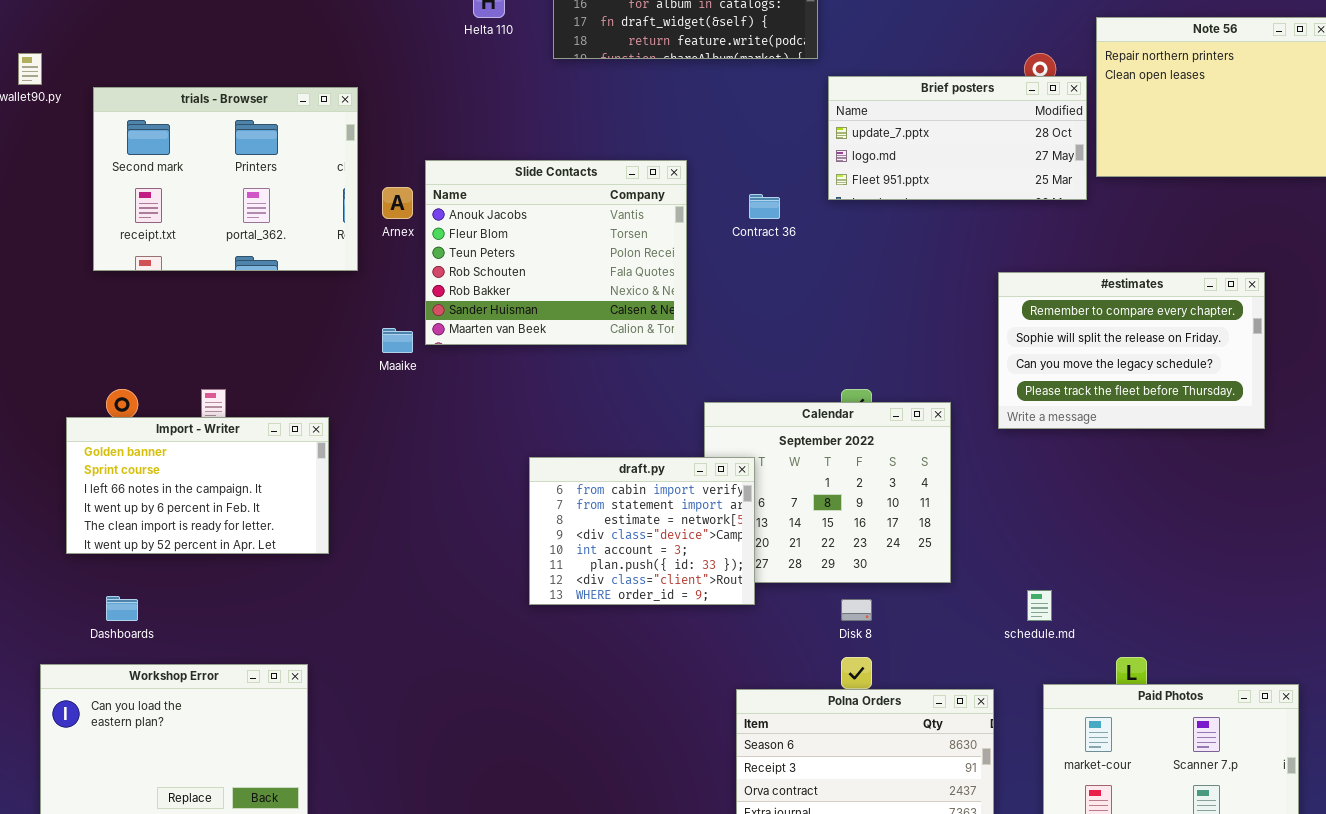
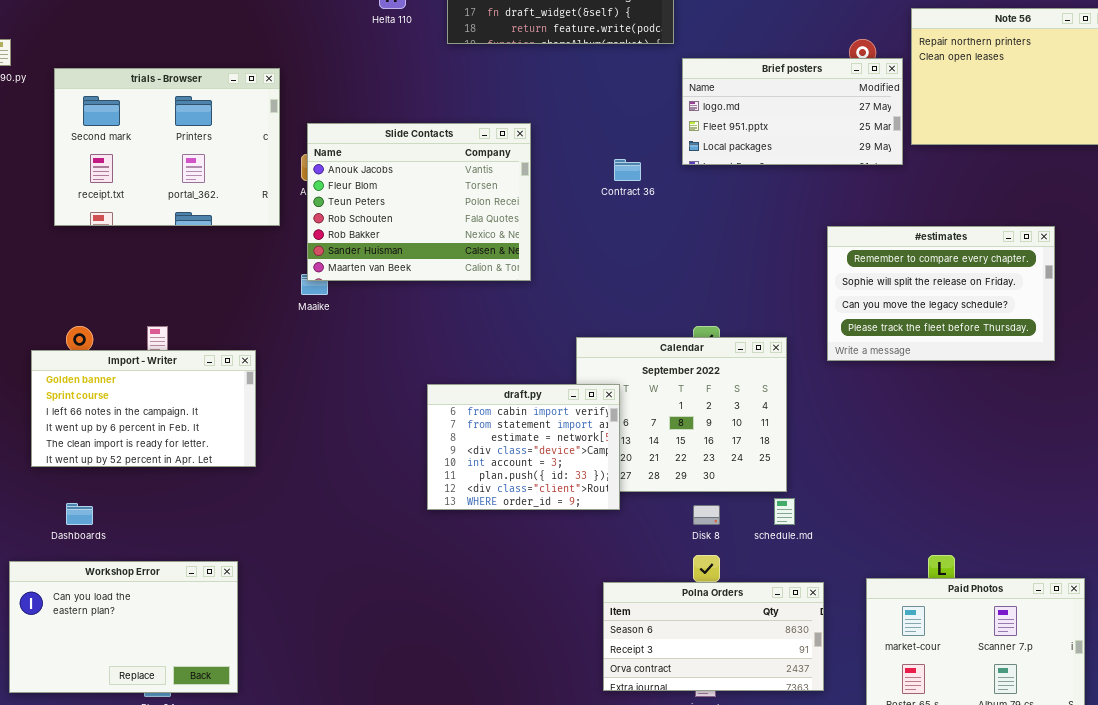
Brief posters: [828,76,1087,200] -> [682,58,903,165], scrolled down 1 row
Slide Contacts: [425,160,687,345] -> [307,123,531,281], moved
schedule.md: [1027,590,1052,621] -> [774,498,795,525], moved

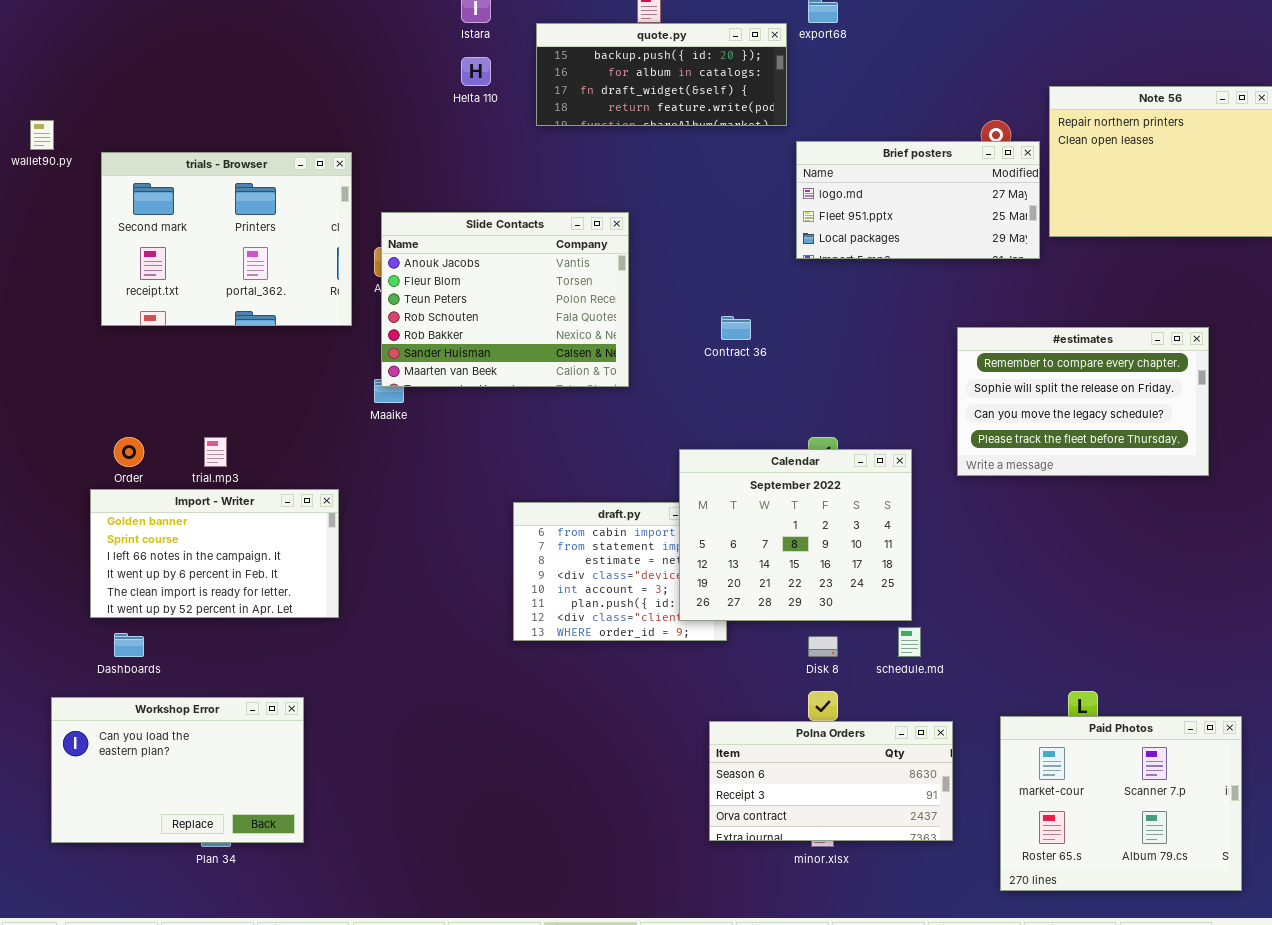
Contract 36: [614,159,641,181] -> [721,316,751,340], moved
Calendar: [576,337,787,492] -> [679,449,912,621], raised
Import - Writer: [31,350,256,467] -> [90,489,339,618], moved

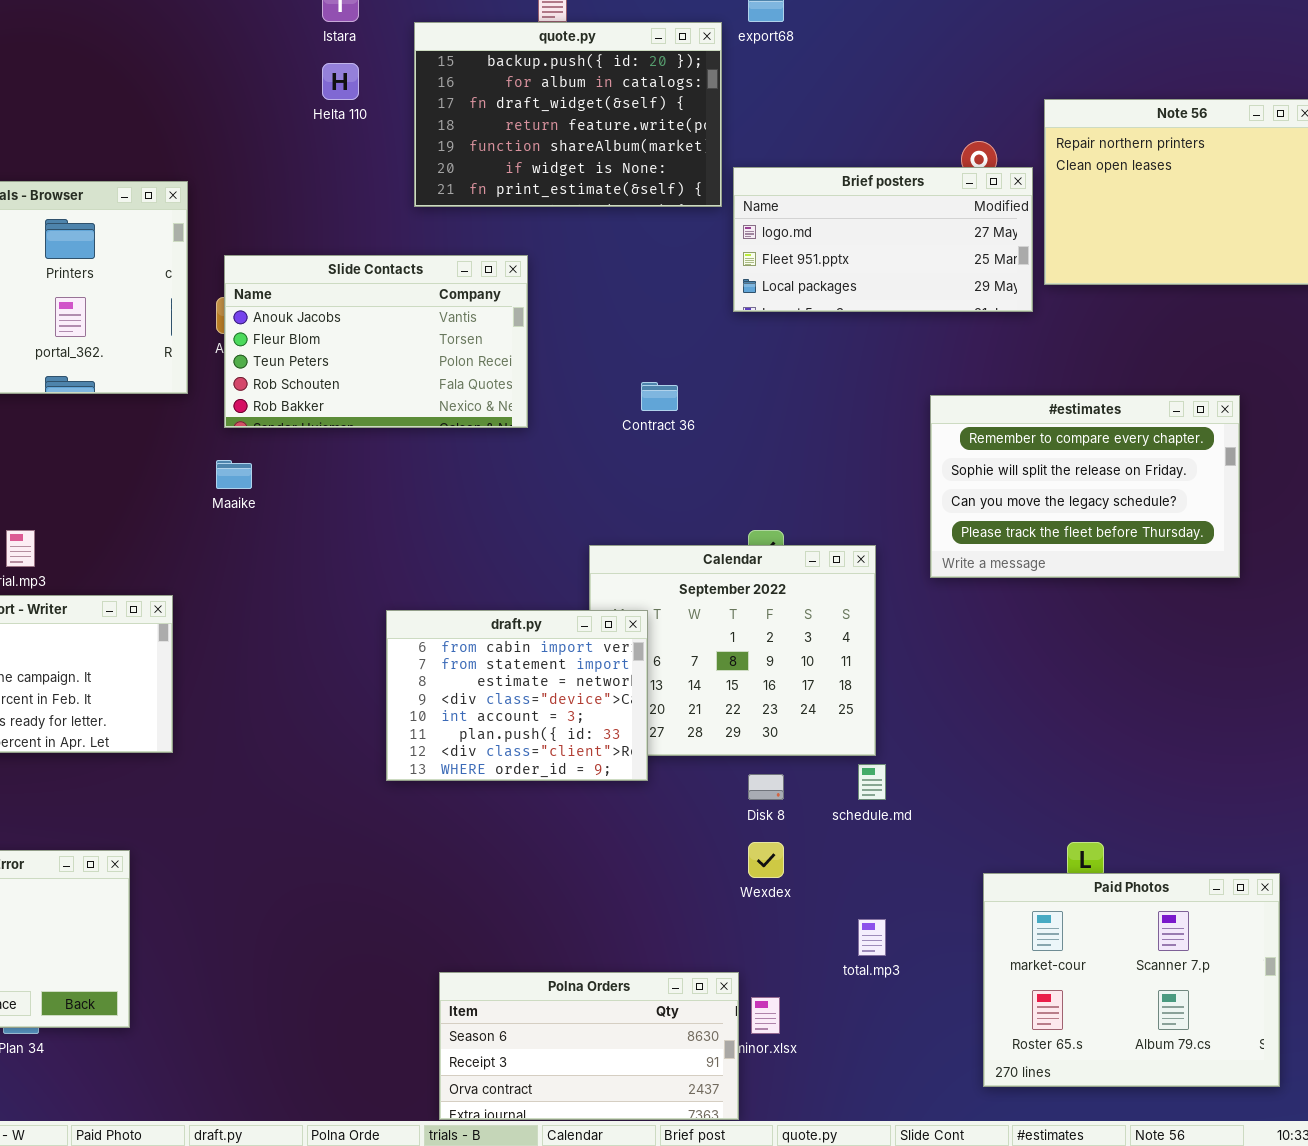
quote.py: [536,23,787,126] -> [414,22,722,207], resized
Slide Contacts: [381,212,629,387] -> [224,255,528,428], resized
draft.py: [513,502,727,641] -> [386,610,648,781], raised
Polna Orders: [709,721,953,841] -> [439,972,739,1120], moved

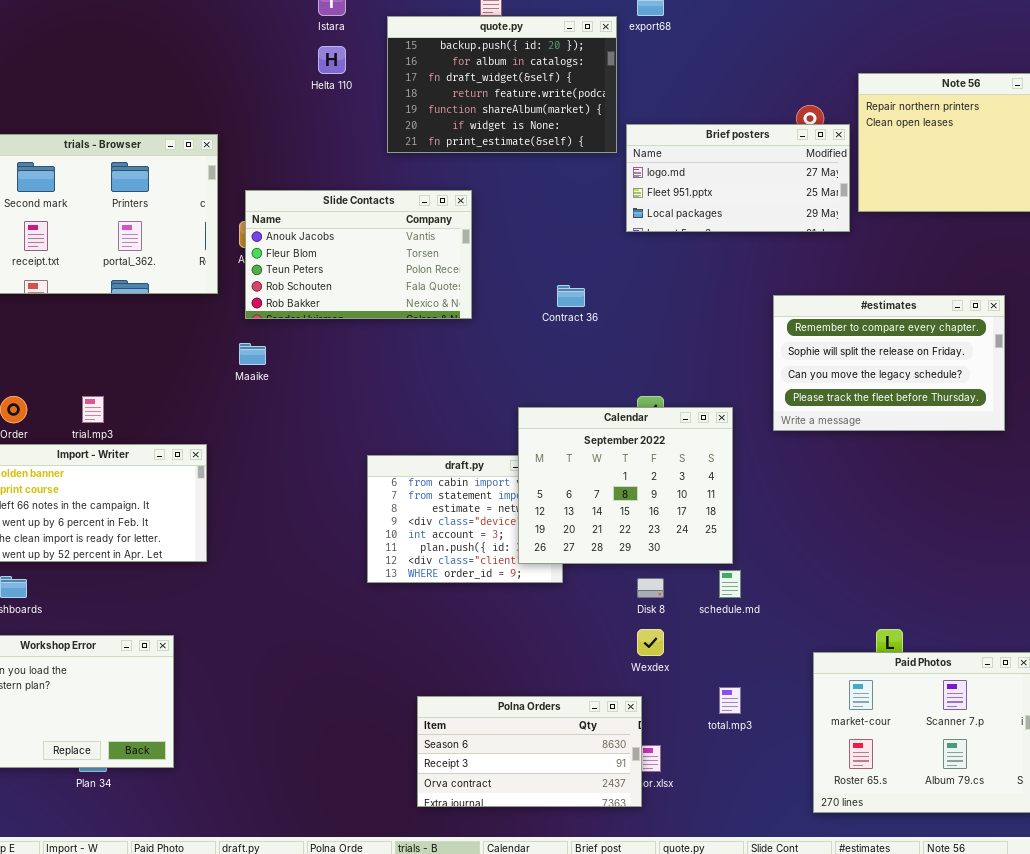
Calendar: [589,545,876,756] -> [518,407,733,564], raised
Polna Orders: [439,972,739,1120] -> [417,696,642,807], moved

